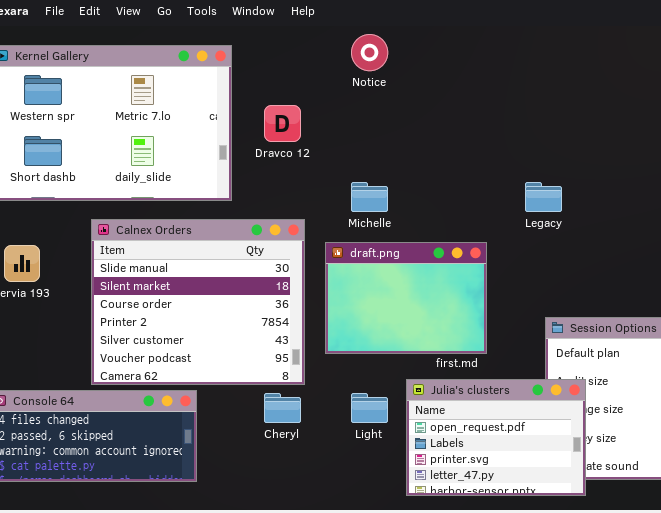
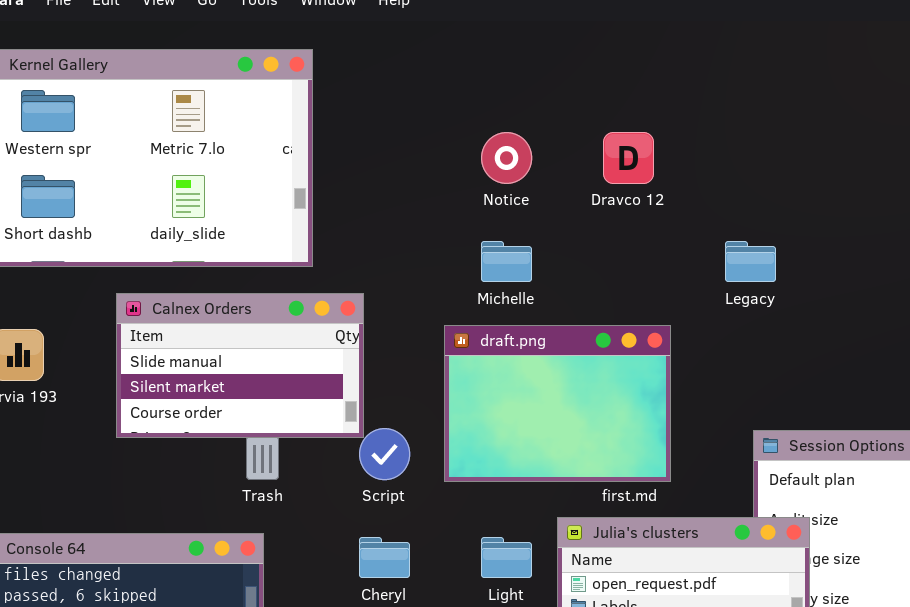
Notice: [351,34,388,71] -> [481,132,532,184], moved
Dravco 12: [264,105,301,142] -> [603,132,654,184], moved
Calnex Orders: [91,219,305,385] -> [116,293,364,438], resized

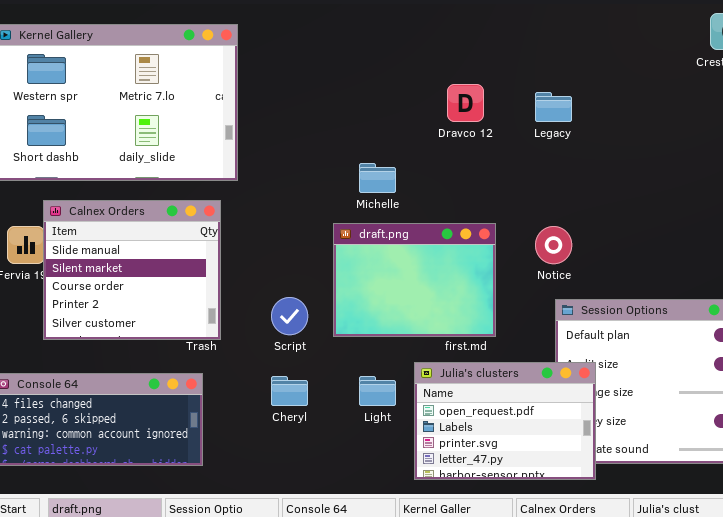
Notice: [481,132,532,184] -> [535,226,572,264], moved
Legacy: [725,241,776,282] -> [535,92,572,122], moved
Calnex Orders: [116,293,364,438] -> [43,200,221,340], moved, resized

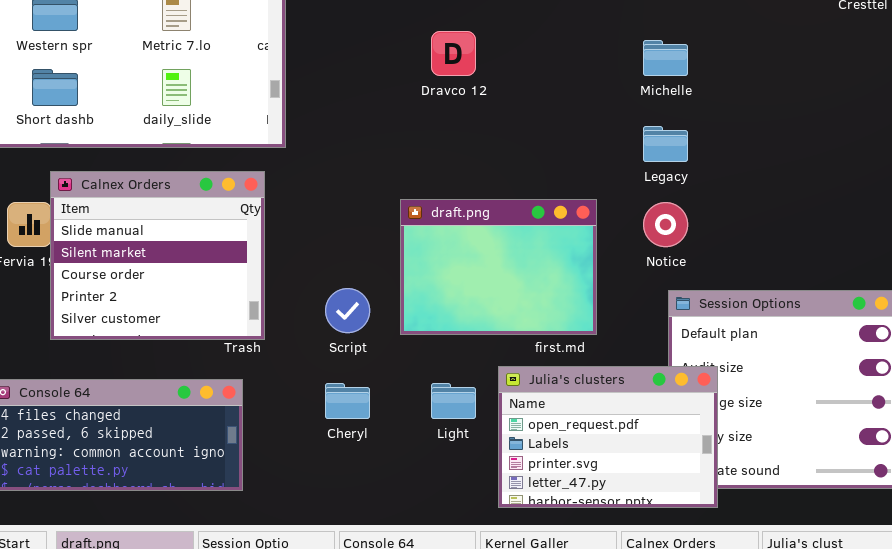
Dravco 12: [447,84,484,122] -> [431,31,476,76], moved
Legacy: [535,92,572,122] -> [643,126,688,162], moved
Michelle: [359,163,396,193] -> [643,40,688,76], moved

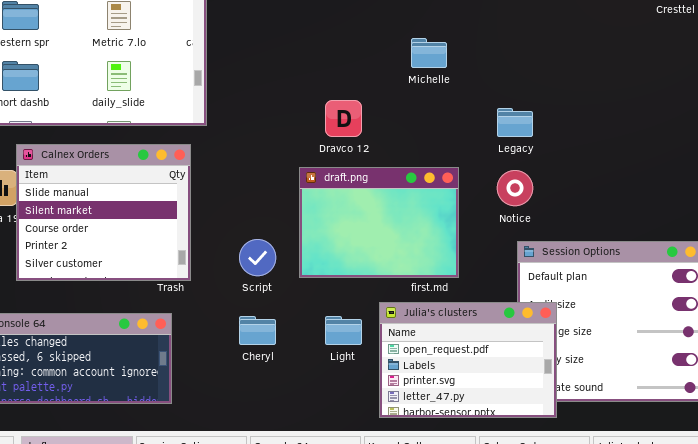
Dravco 12: [431,31,476,76] -> [325,100,362,137], moved
Michelle: [643,40,688,76] -> [411,38,447,68], moved

